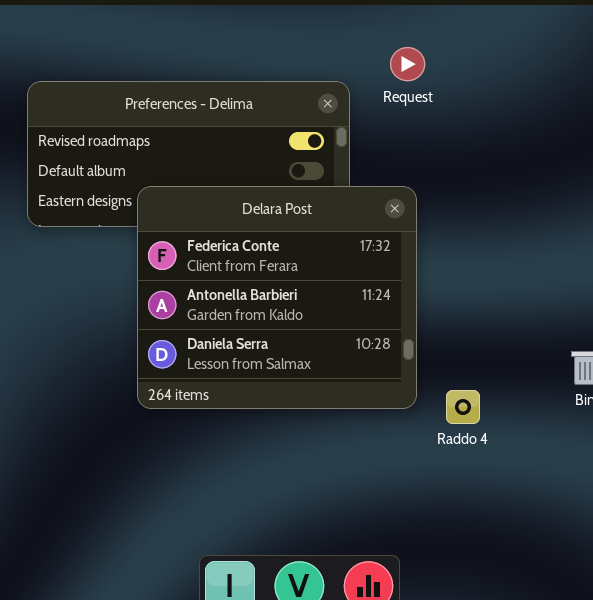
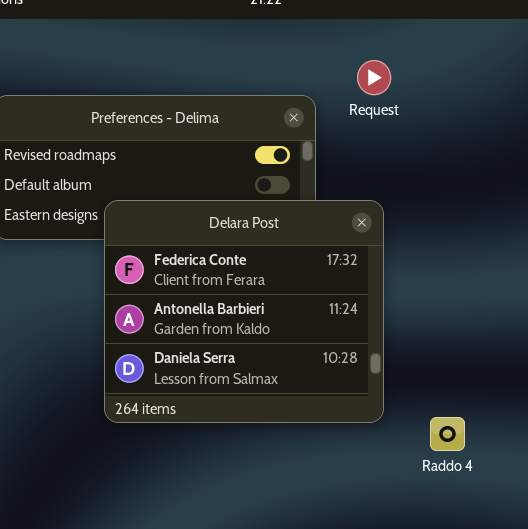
Raddo 4: [446,390,480,424] -> [430,417,465,451], moved

